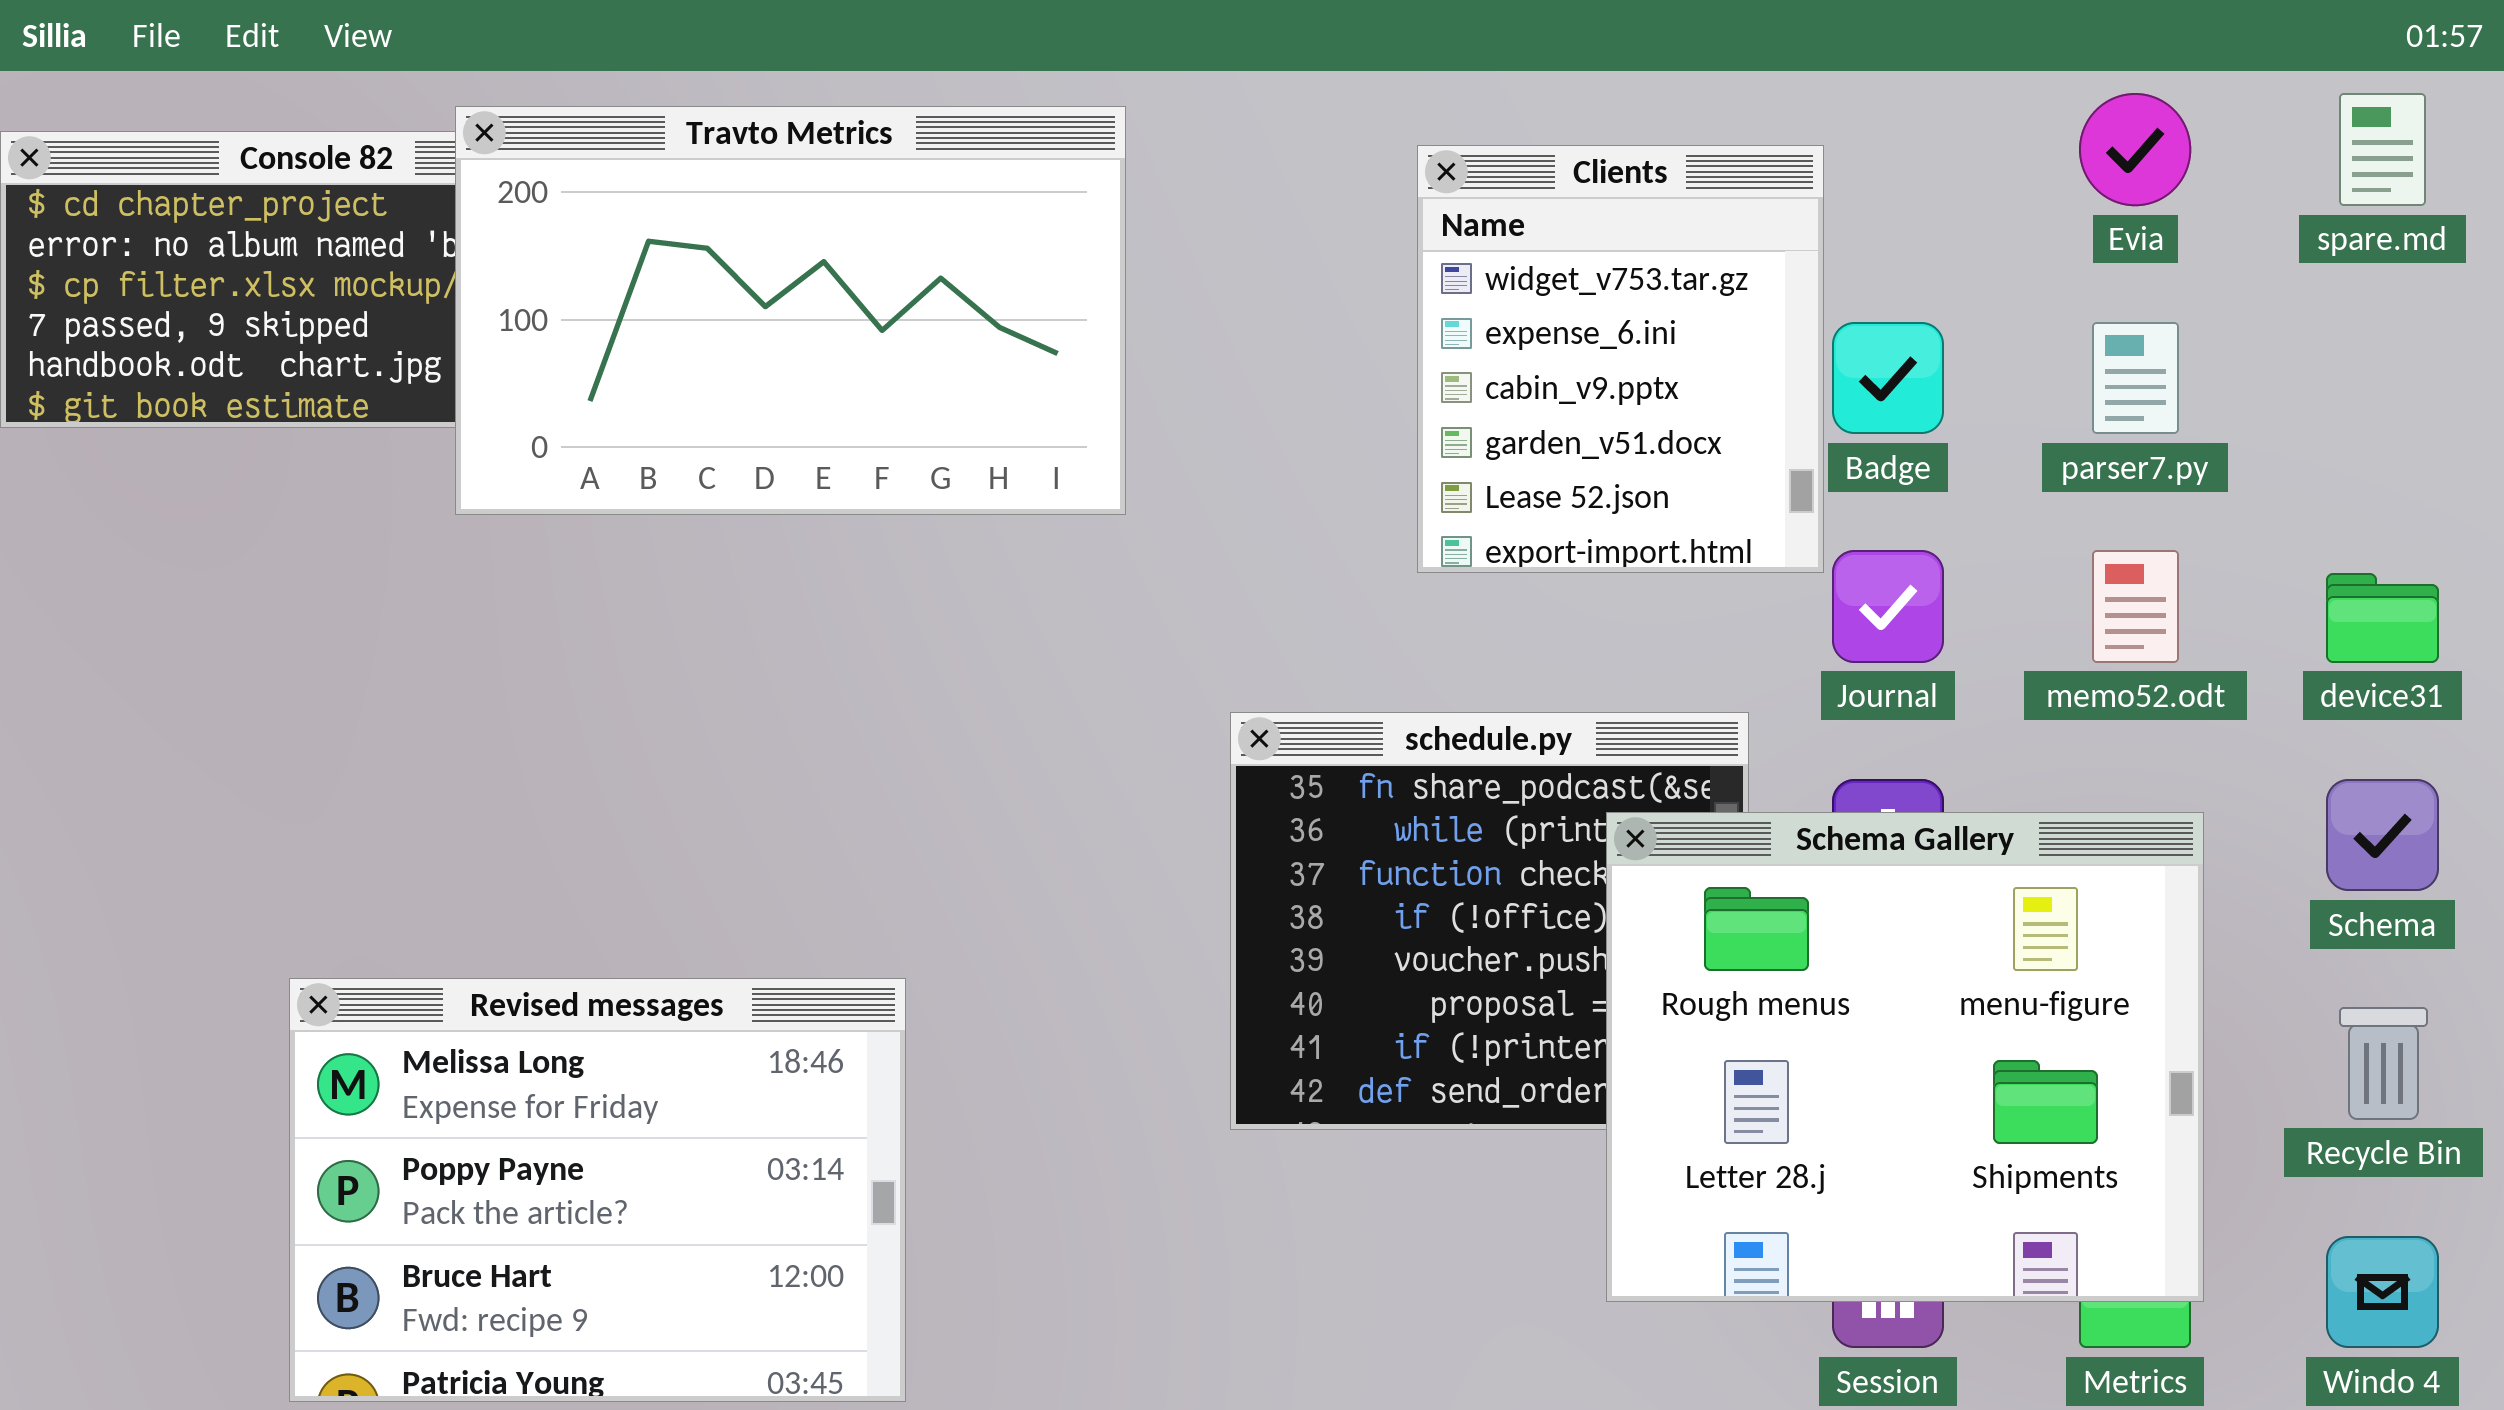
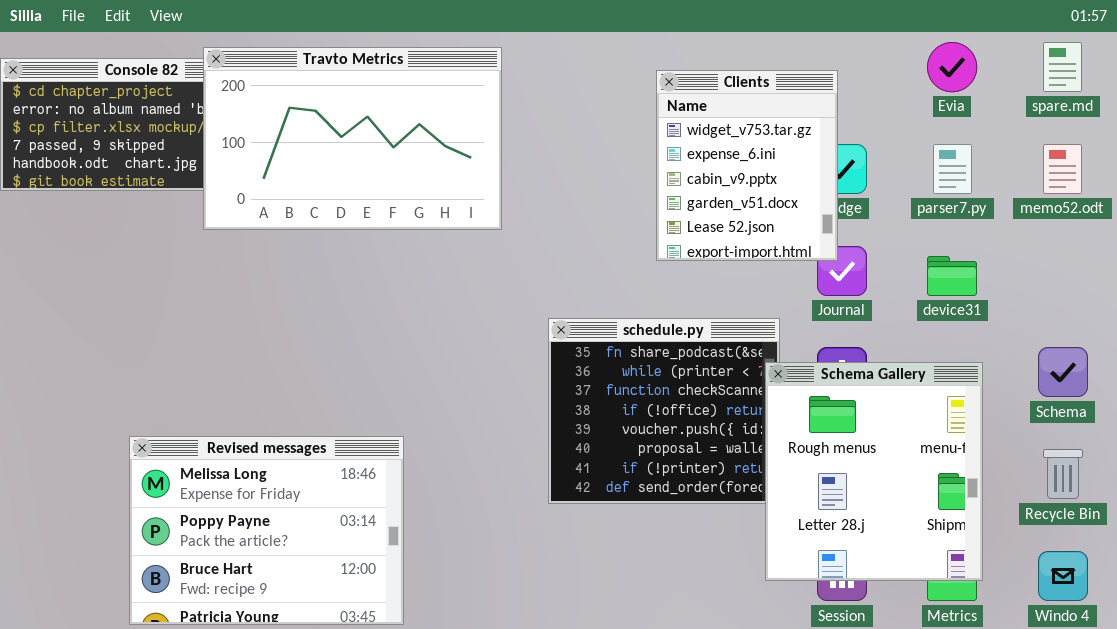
Clients: [1417,145,1824,573] -> [656,70,838,261], moved
memo52.odt: [2092,550,2179,663] -> [1043,144,1082,194], moved
device31: [2326,573,2439,663] -> [927,256,977,296], moved
Schema Gallery: [1606,812,2204,1302] -> [765,362,983,581], resized

